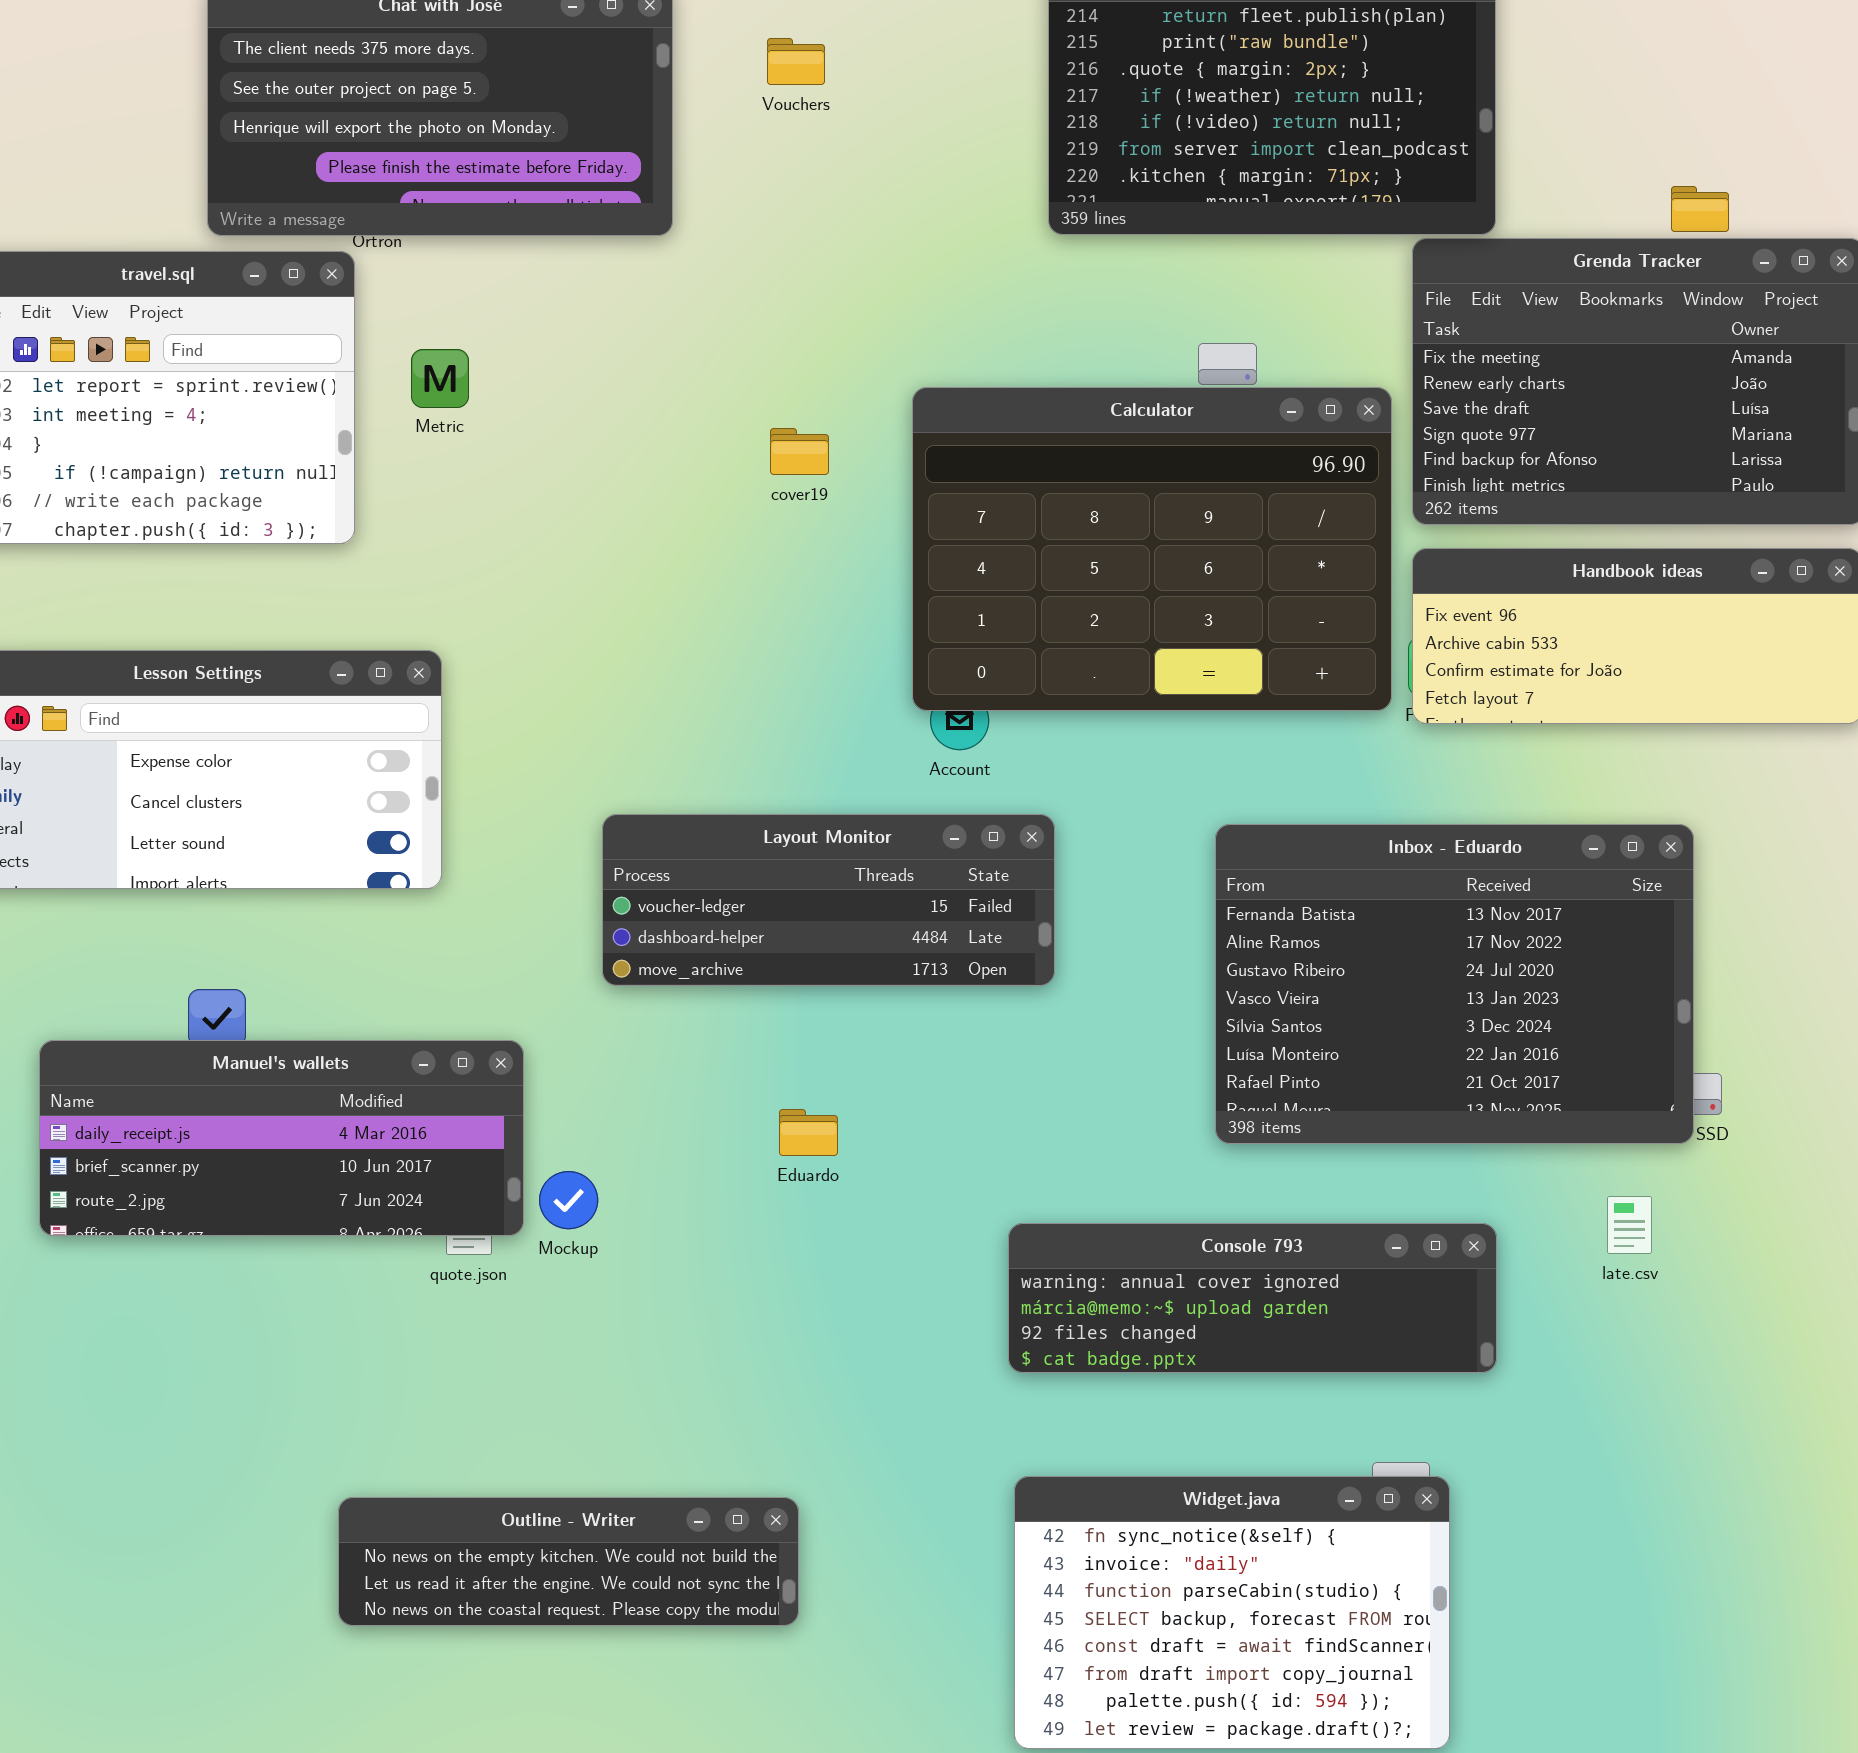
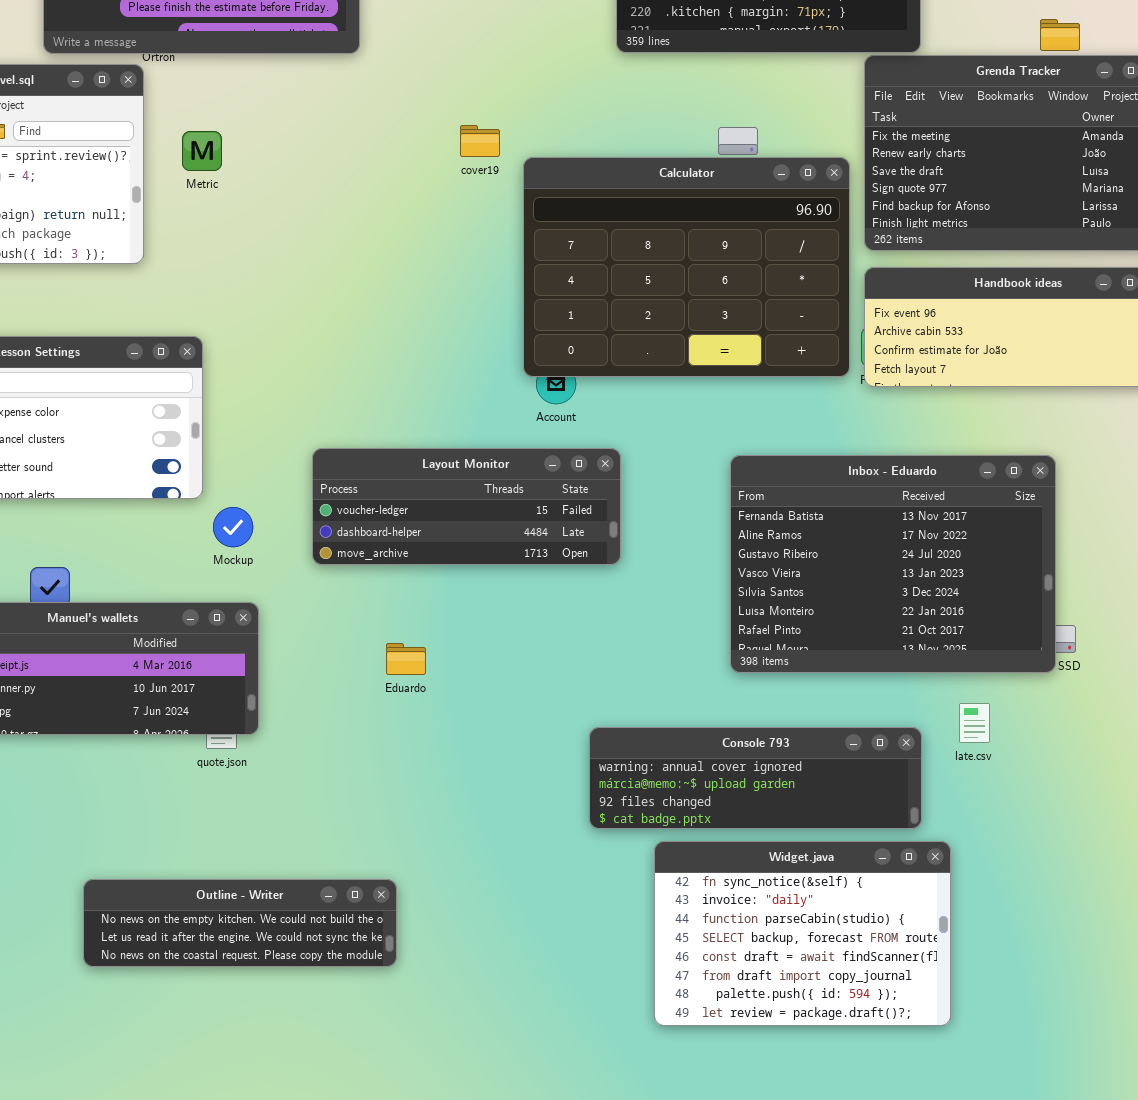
cover19: [770,428,829,475] -> [460,125,500,157], moved
Eduardo: [779,1109,838,1156] -> [386,643,426,675], moved
Mockup: [539,1171,598,1229] -> [213,507,253,547], moved
late.csv: [1607,1196,1652,1254] -> [959,703,990,743], moved
Widget.java: [1014,1476,1450,1749] -> [654,841,951,1026], moved
Outline - Writer: [338,1497,799,1626] -> [83,879,397,967], moved

